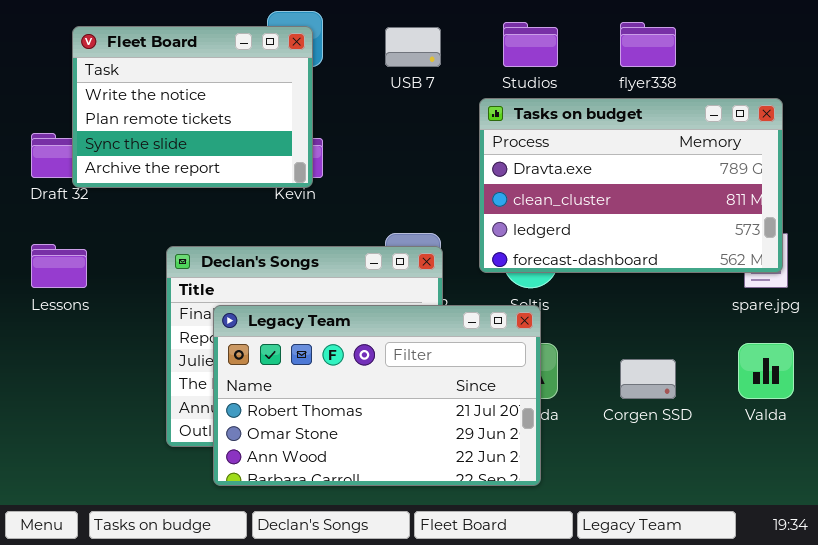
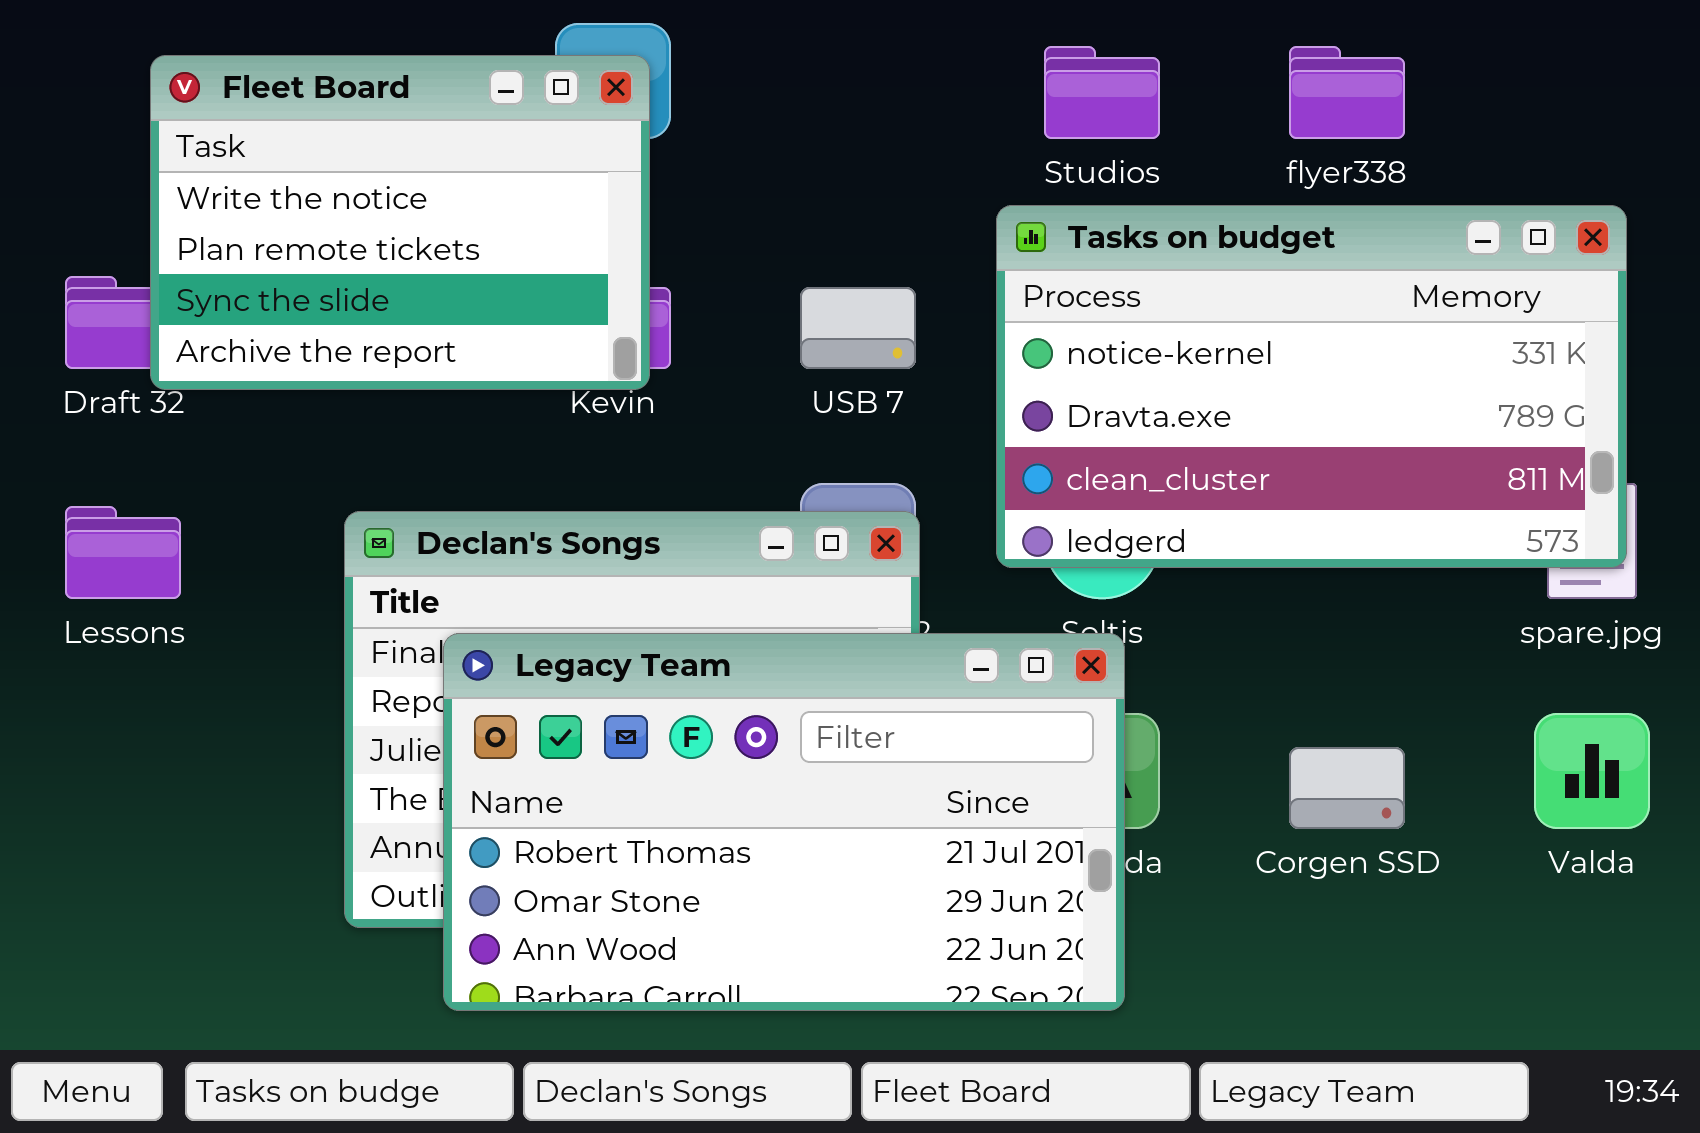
USB 7: [385,27,441,67] -> [800,287,916,369], moved
Tasks on budget: [479,98,783,273] -> [996,205,1627,568], scrolled up 1 row

